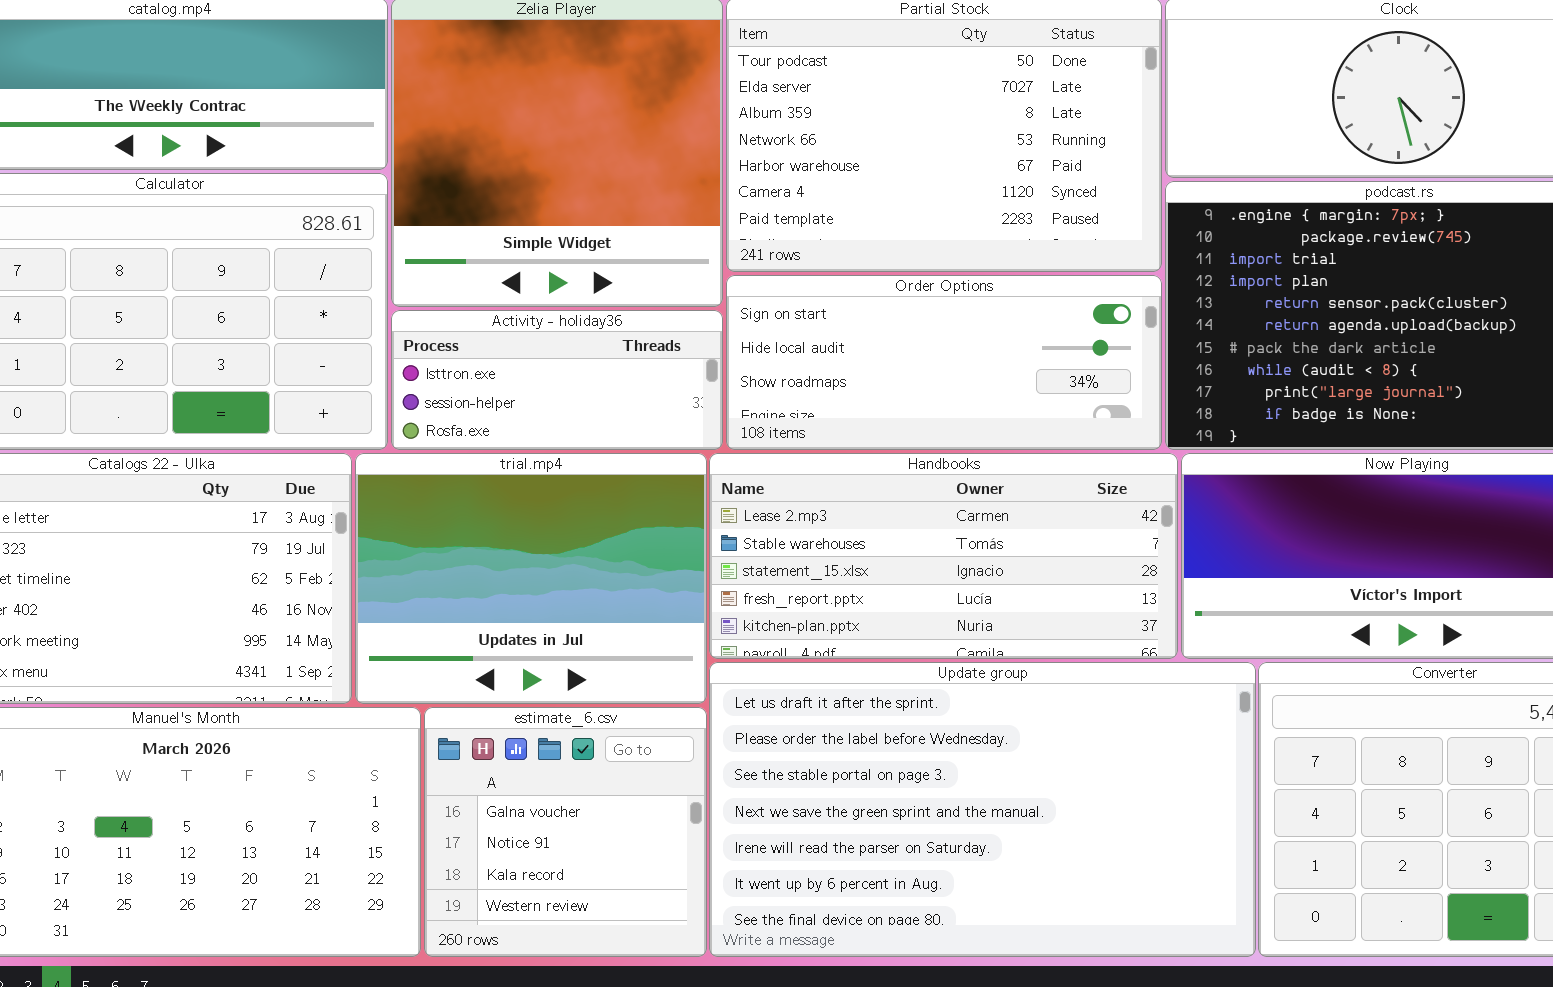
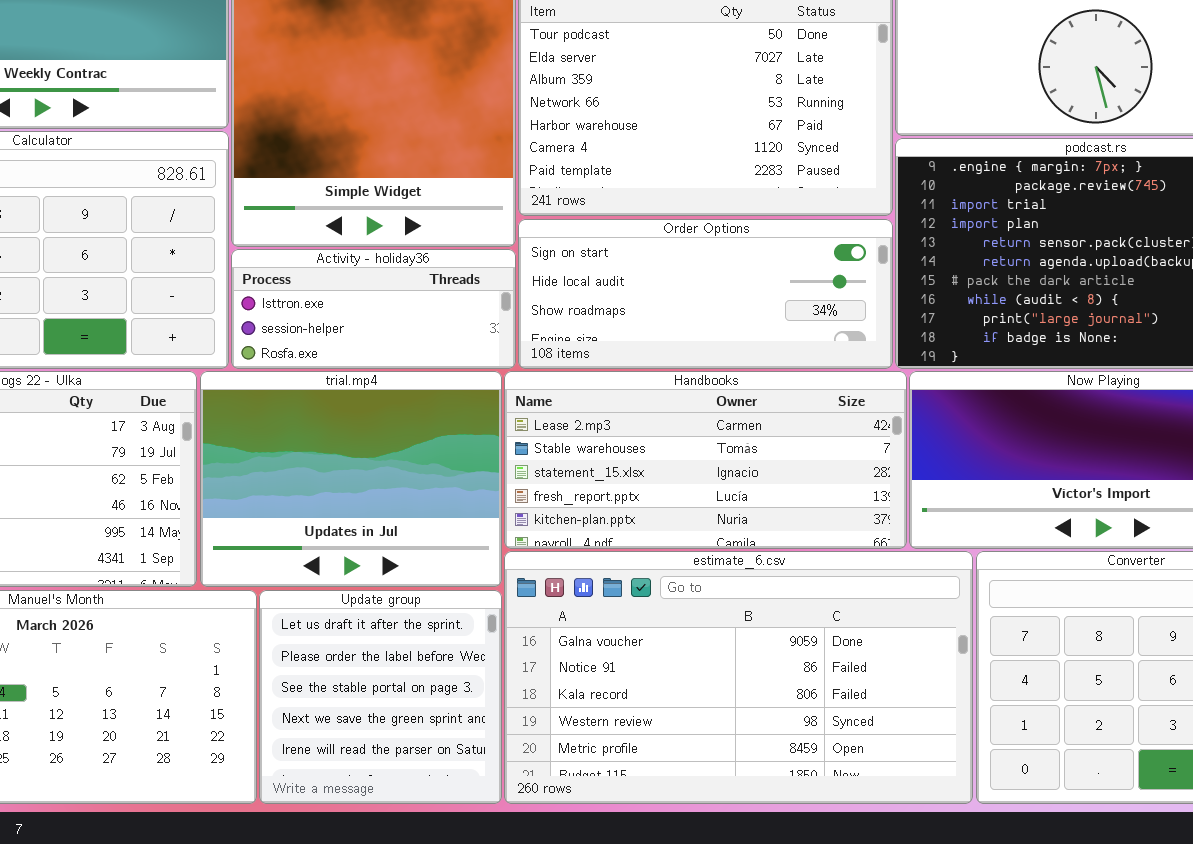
Update group: [709,662,1256,957] -> [259,590,502,804], moved, resized
estimate_6.csv: [424,707,707,957] -> [504,551,973,804], moved, resized

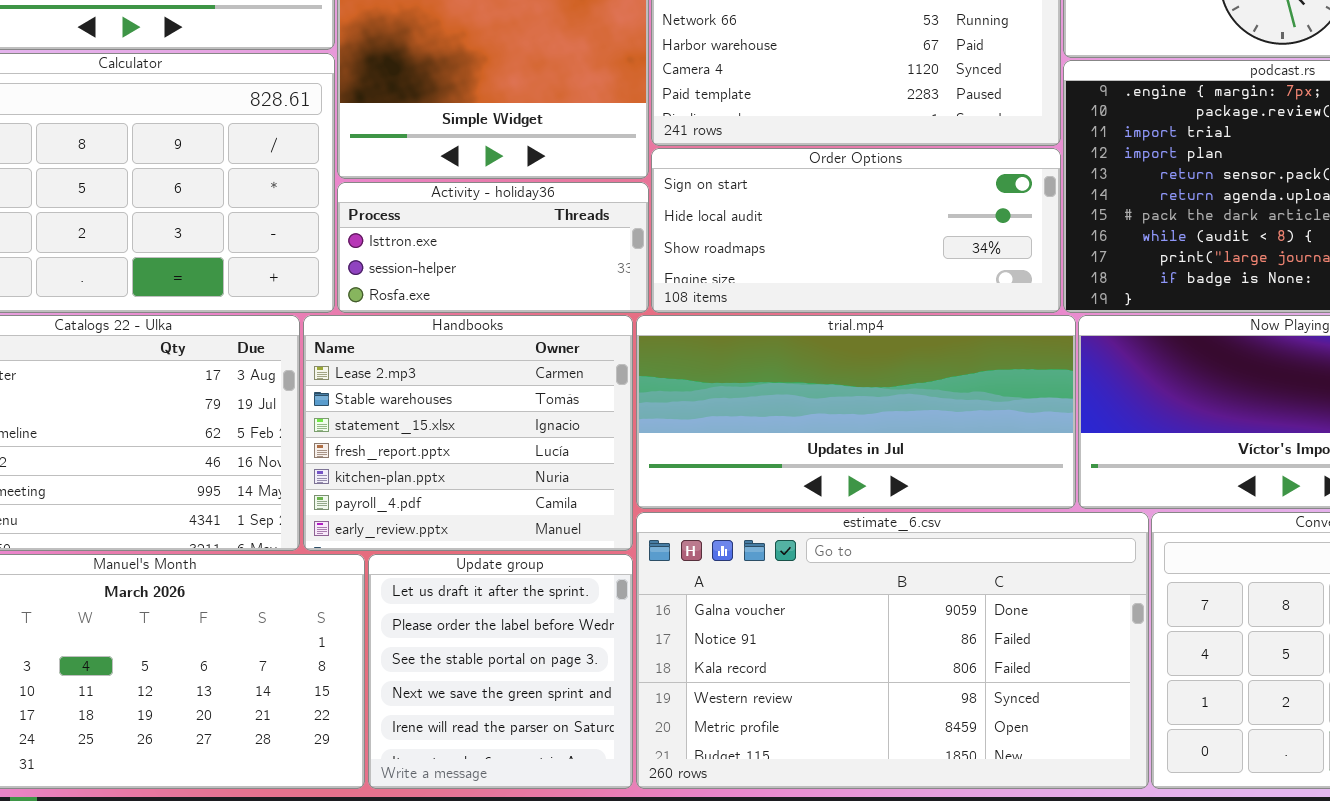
trial.mp4: [200,371,502,587] -> [636,315,1076,509], moved, resized
Handbooks: [504,371,907,549] -> [303,315,633,551], moved, resized

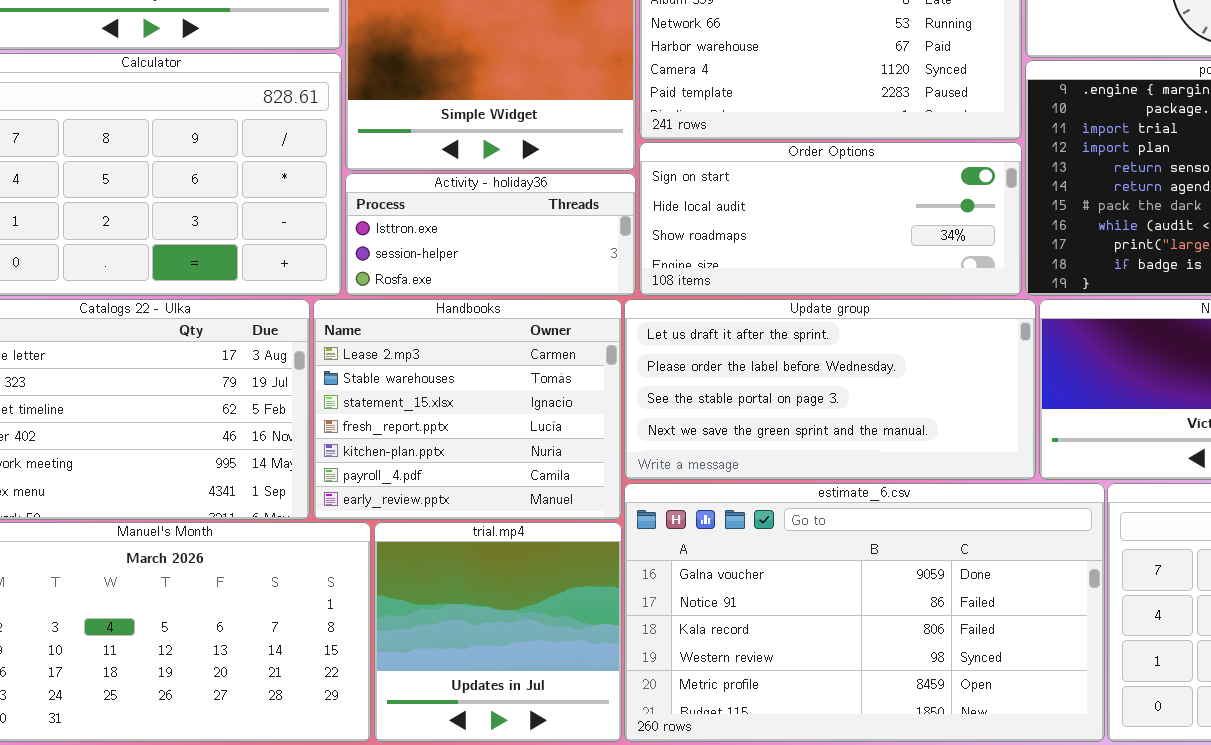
trial.mp4: [636,315,1076,509] -> [374,522,622,742], moved, resized
Update group: [368,554,633,789] -> [624,299,1036,480], moved, resized

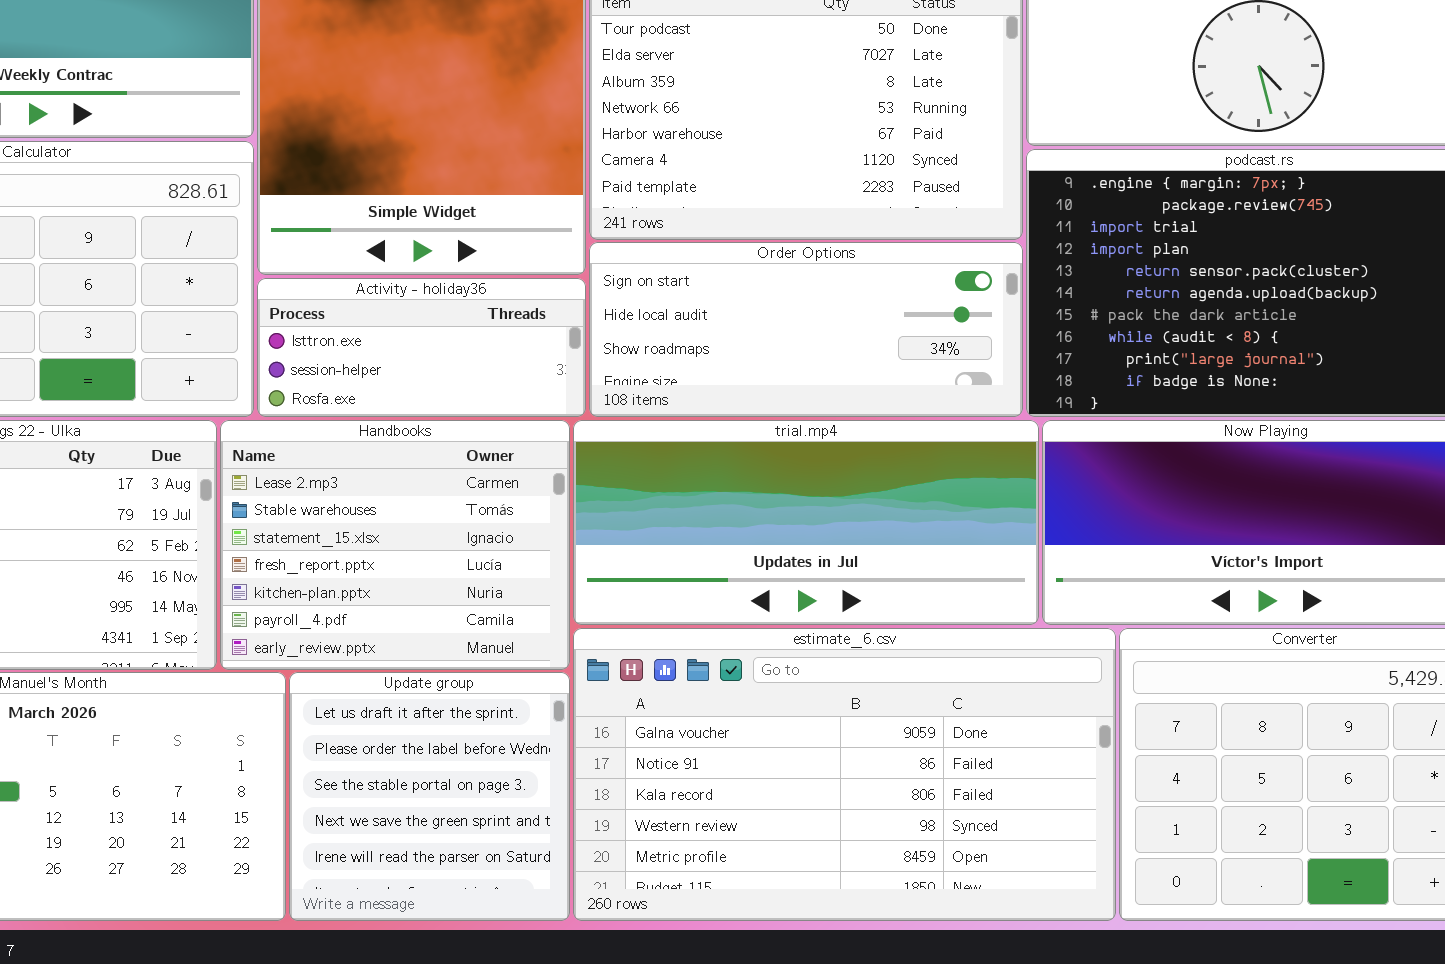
Update group: [624,299,1036,480] -> [289,672,570,921], moved, resized
trial.mp4: [374,522,622,742] -> [573,420,1039,625], moved, resized

